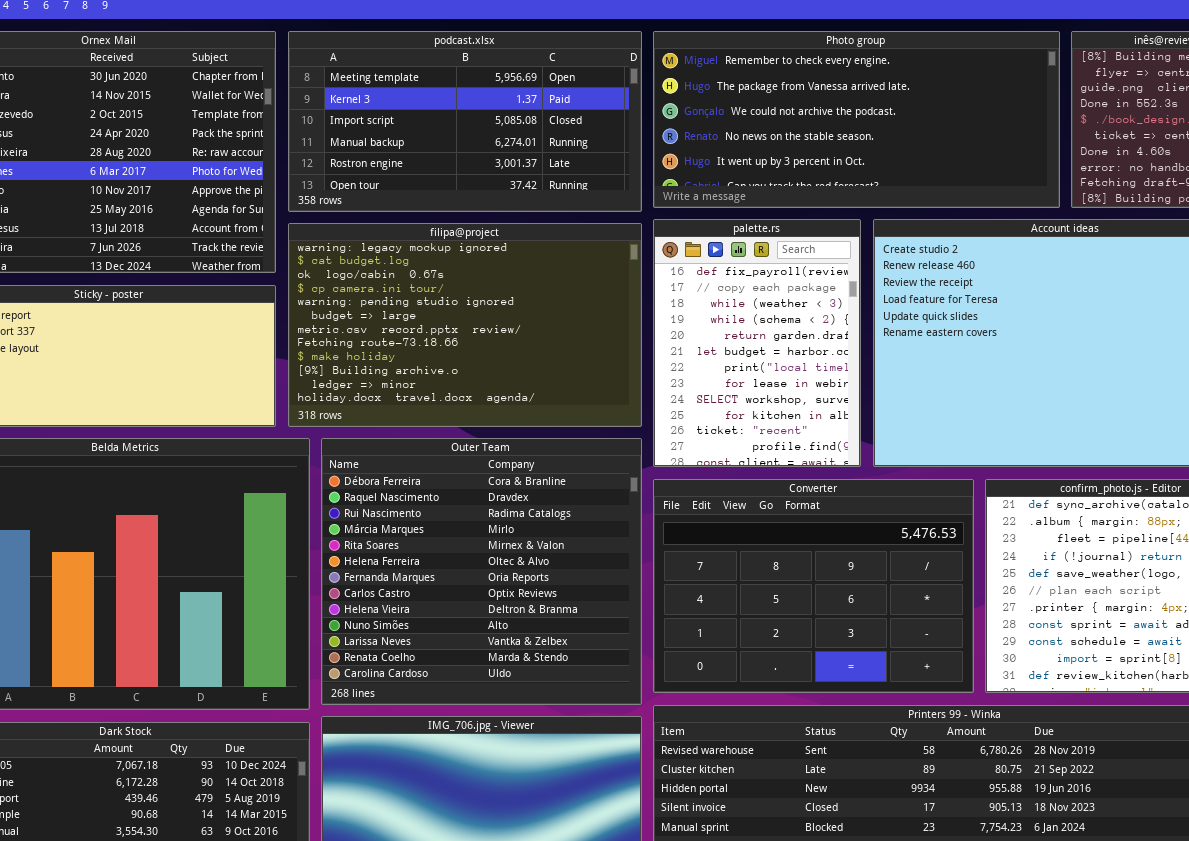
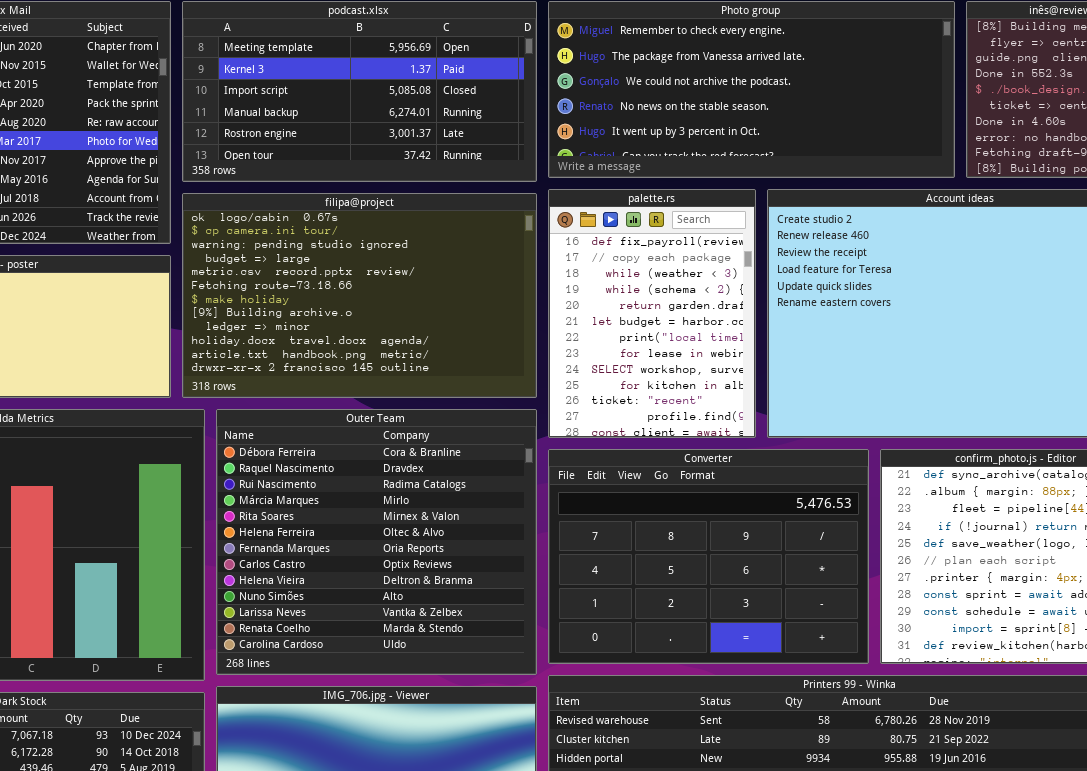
filipa@project: [288,223,642,427] -> [182,193,537,398], scrolled down 2 rows

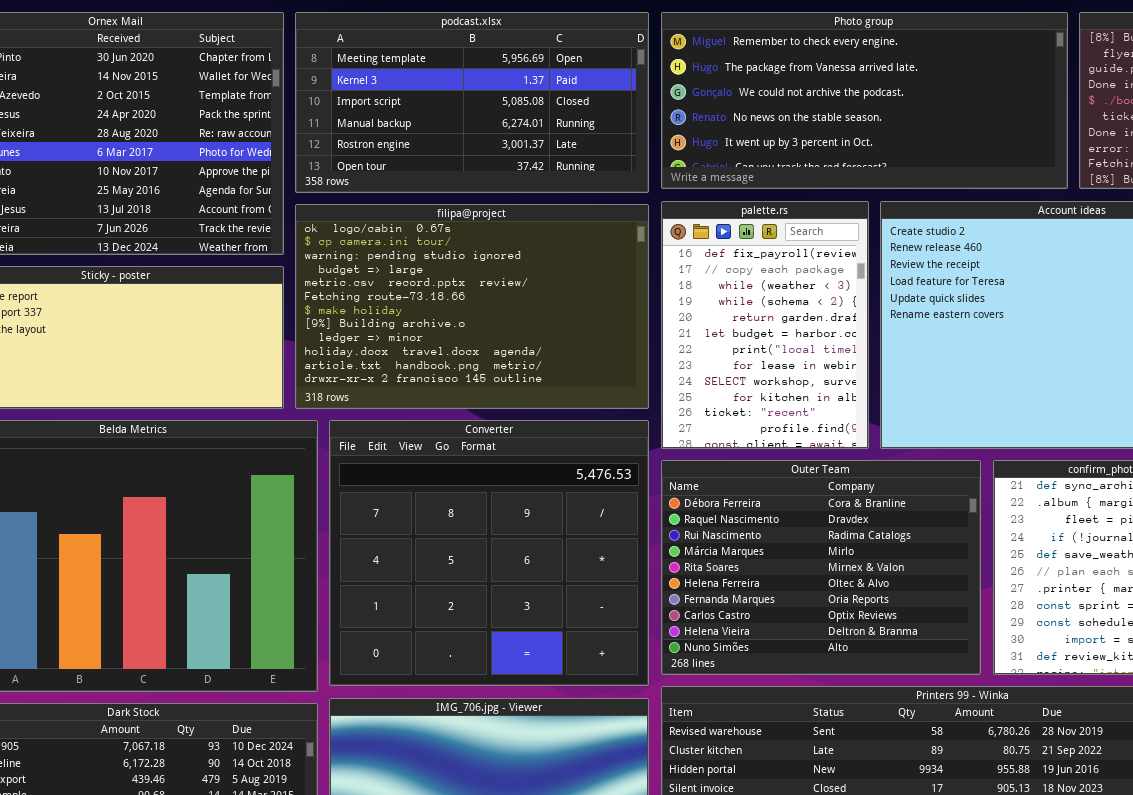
Outer Team: [216,409,537,675] -> [661,460,981,675], moved, resized
Converter: [548,449,869,664] -> [329,420,649,686], moved, resized

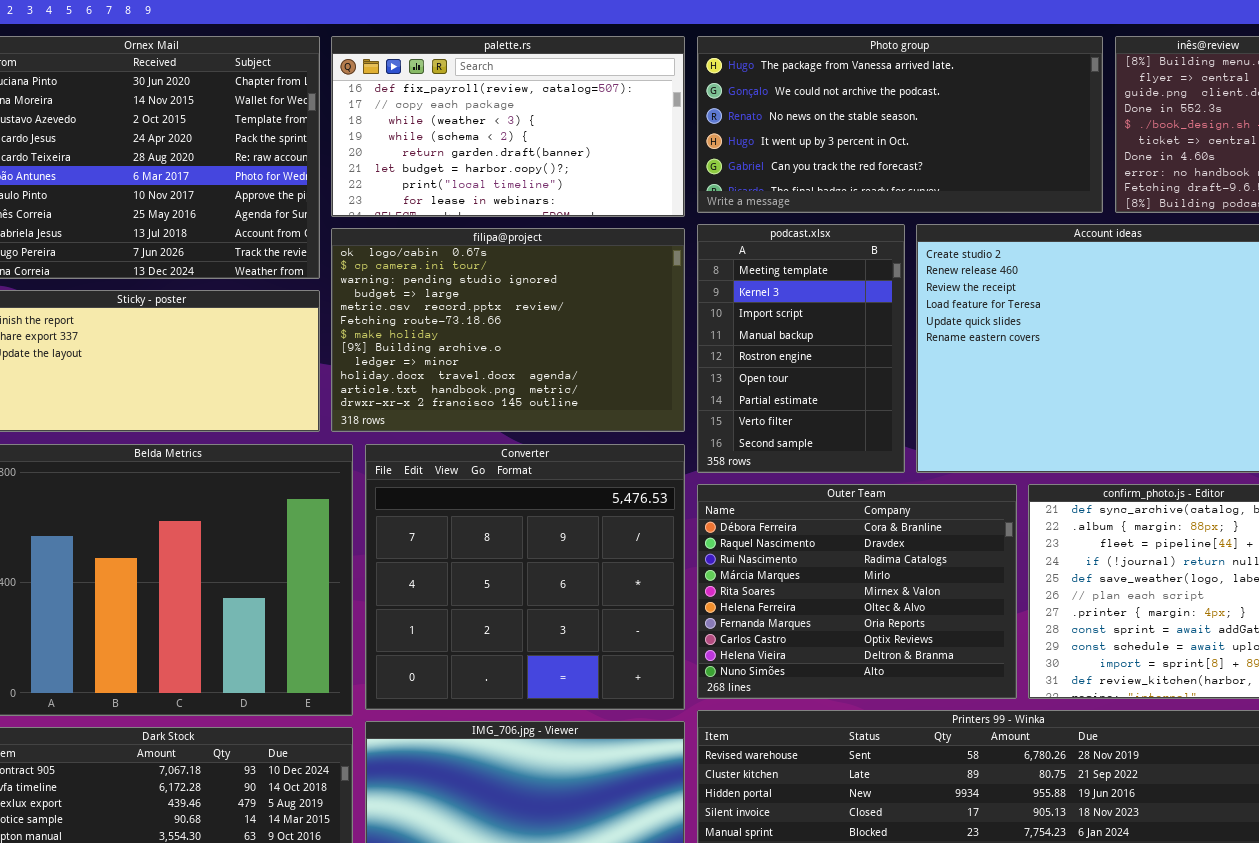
podcast.xlsx: [295,12,649,193] -> [697,224,905,473], moved, resized
Photo group: [661,12,1068,189] -> [697,36,1103,213], scrolled down 1 row
palette.rs: [661,201,869,449] -> [331,36,685,217], moved, resized

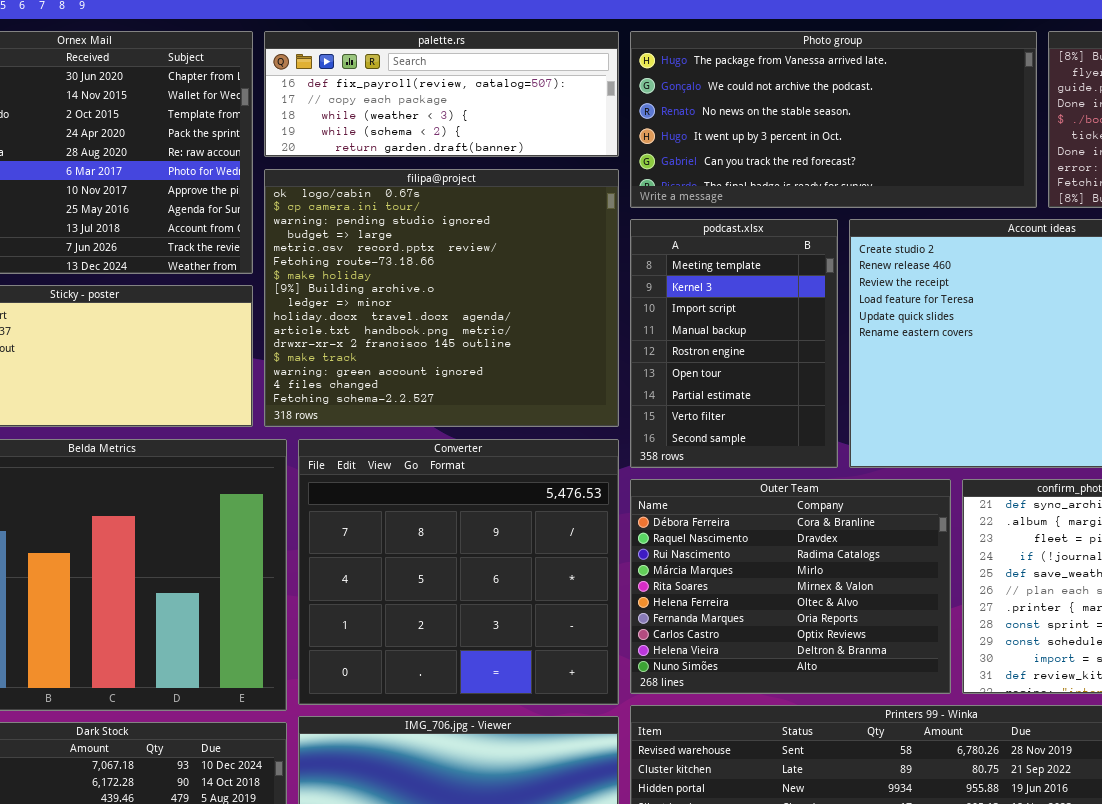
palette.rs: [331,36,685,217] -> [264,31,619,157], resized
filipa@project: [331,228,685,432] -> [264,169,619,427], resized

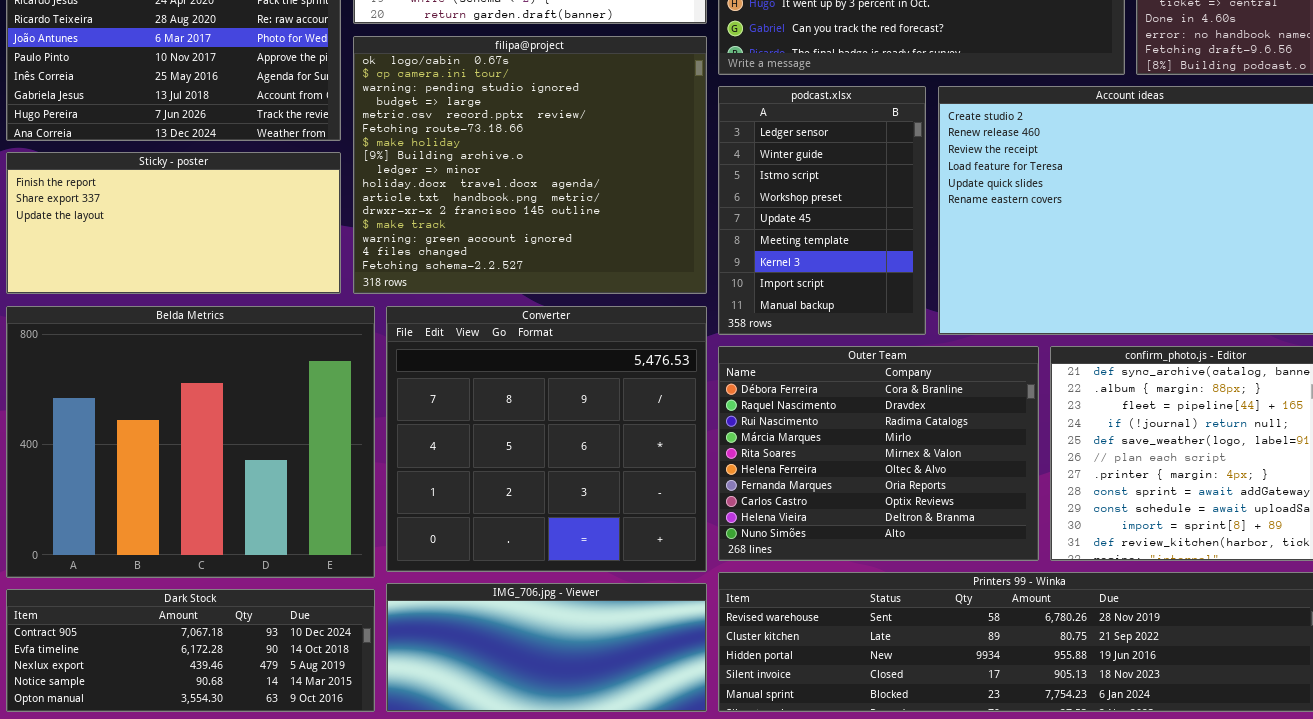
podcast.xlsx: [630,219,838,468] -> [718,86,926,335], scrolled up 5 rows

